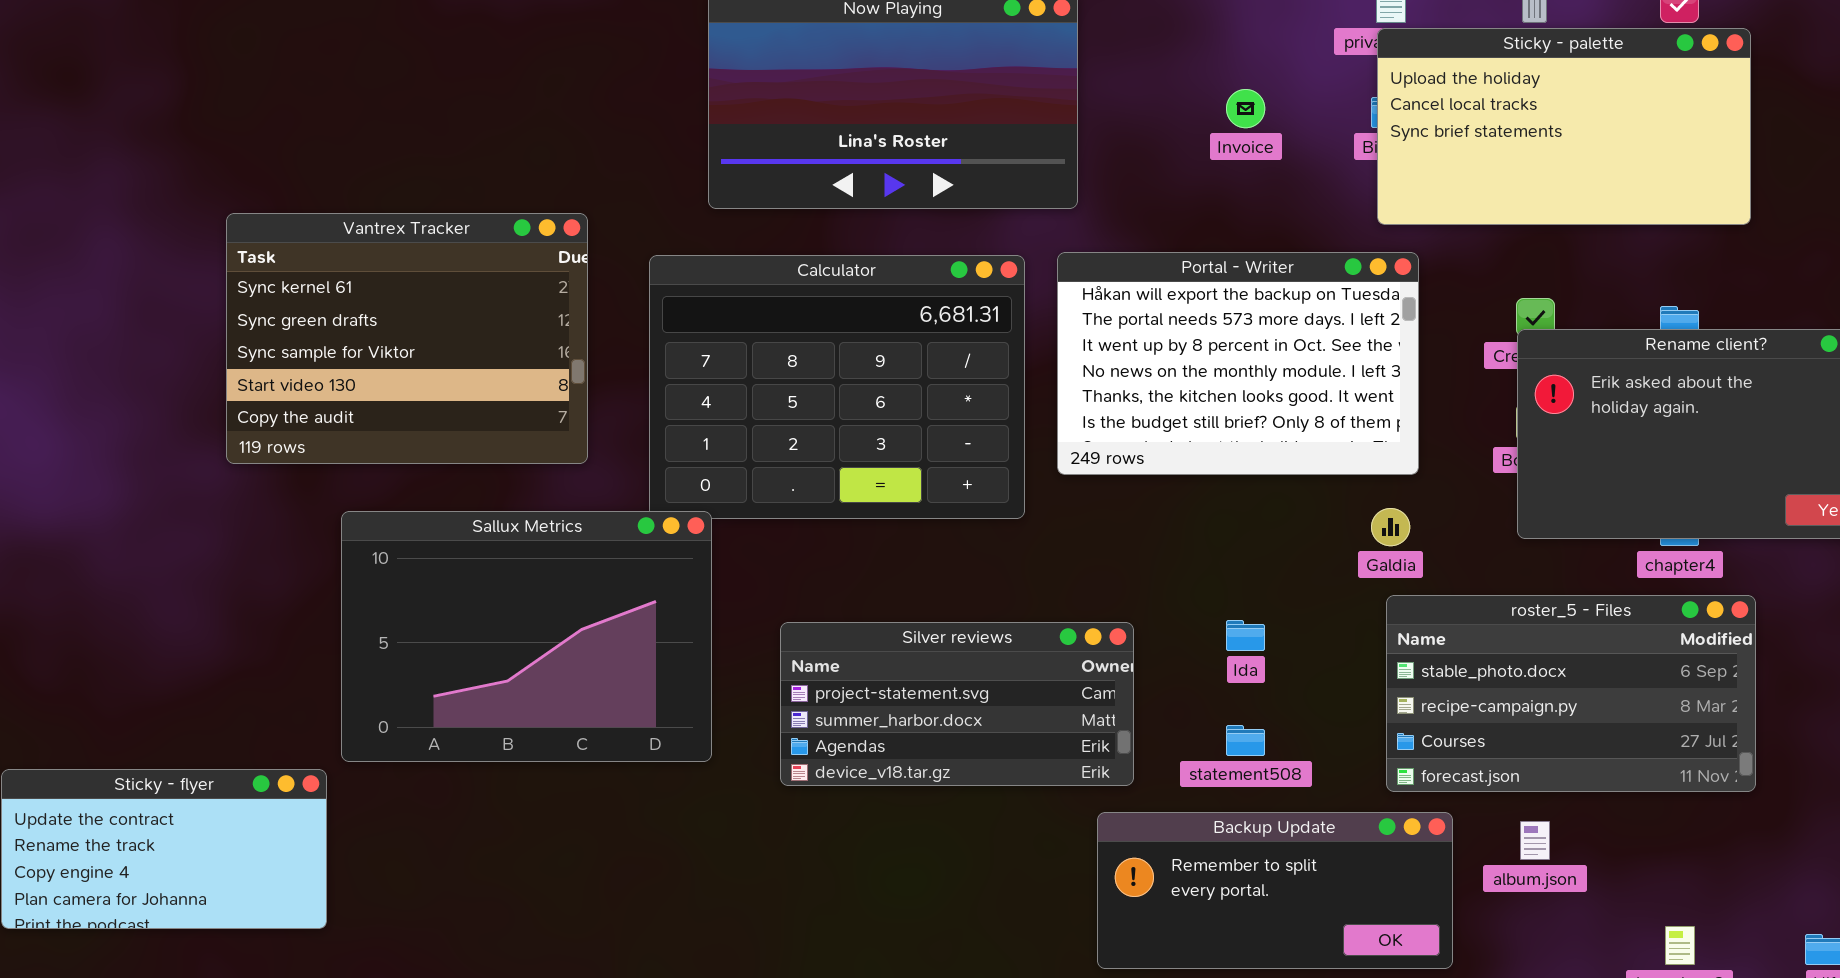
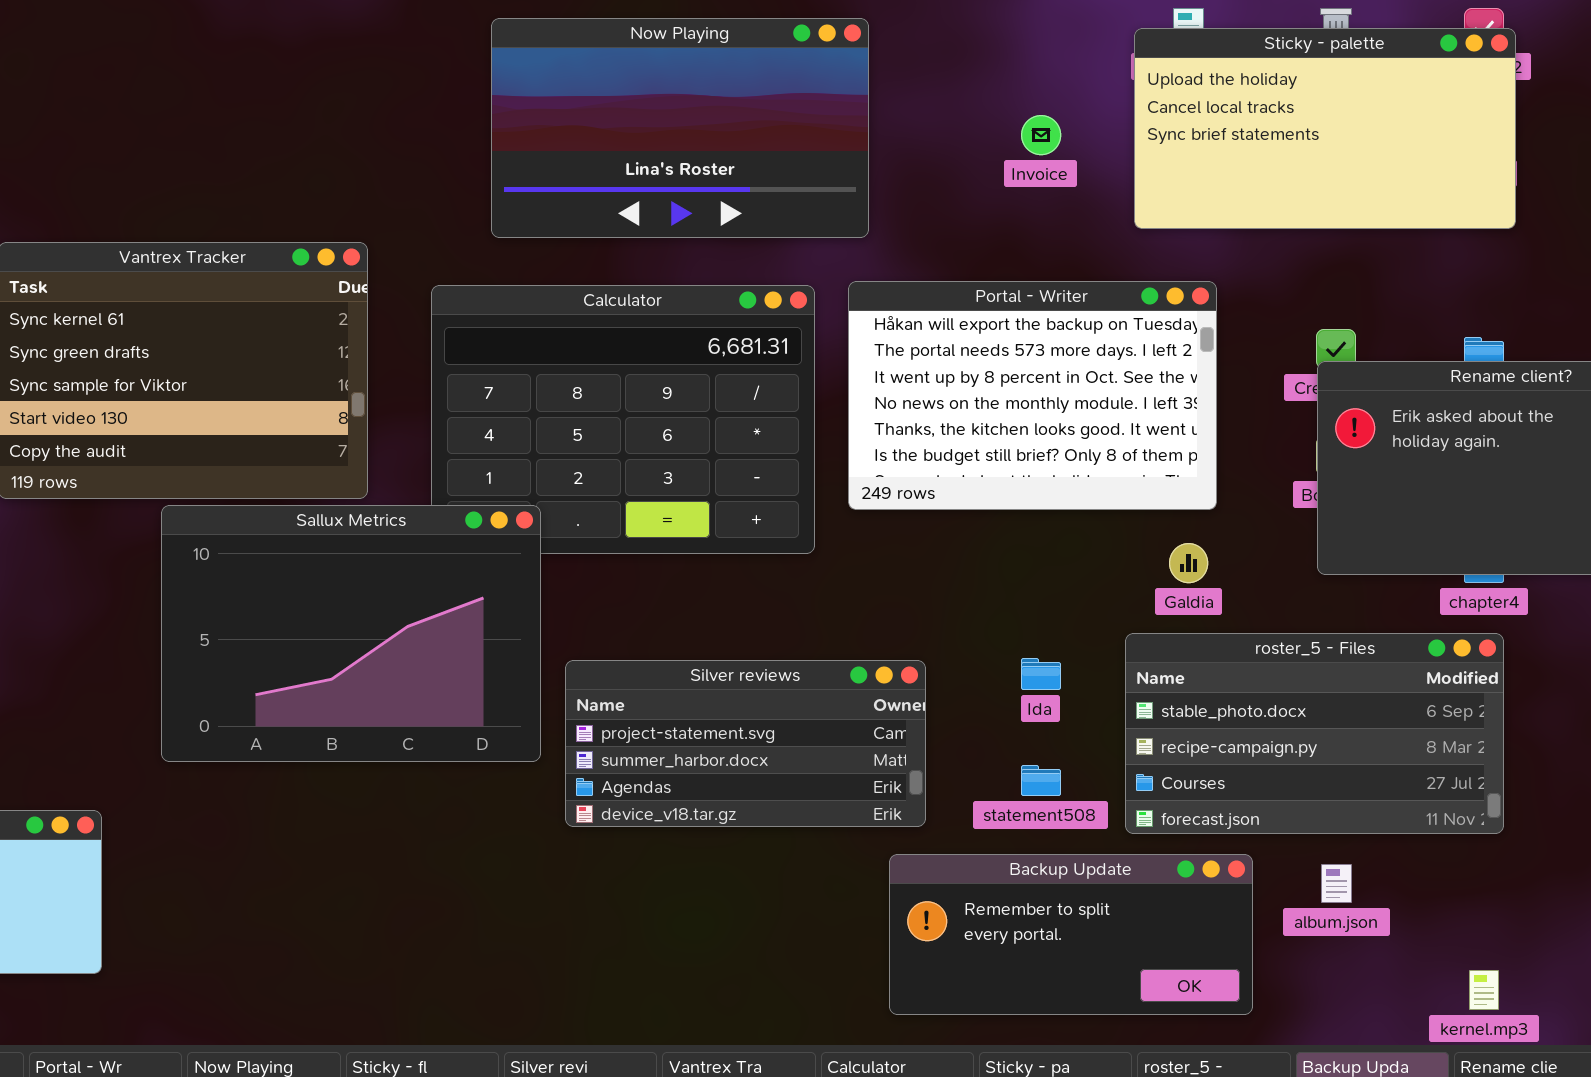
Sticky - palette: [1377,28,1751,225] -> [1134,28,1516,229], moved
Sallux Metrics: [341,511,712,762] -> [161,505,541,762], moved
roster_5 - Files: [1386,595,1756,792] -> [1125,633,1504,834], moved

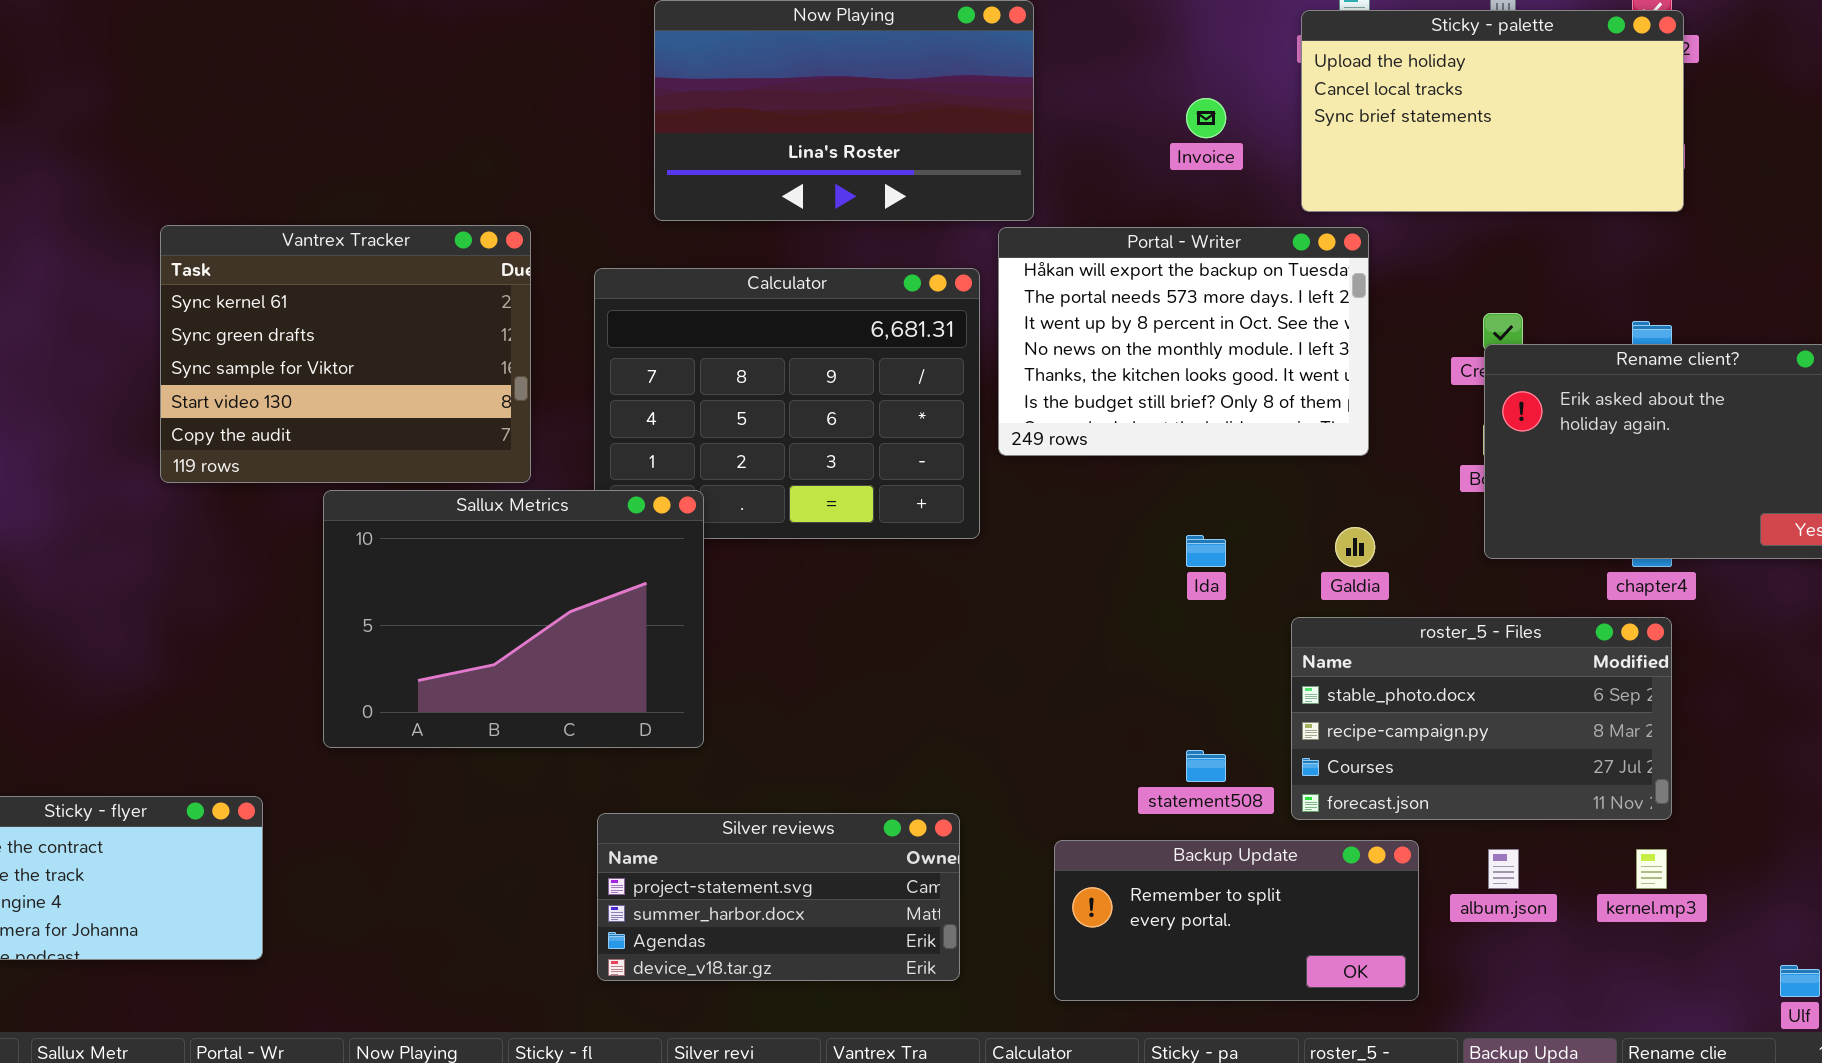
Portal - Writer: [848,281,1217,510] -> [998,227,1369,456], moved
Ida: [1021,658,1061,690] -> [1186,535,1226,567], moved
Silver reviews: [565,660,926,827] -> [597,813,960,981], moved
kernel.mp3: [1469,970,1499,1010] -> [1636,849,1667,889], moved

